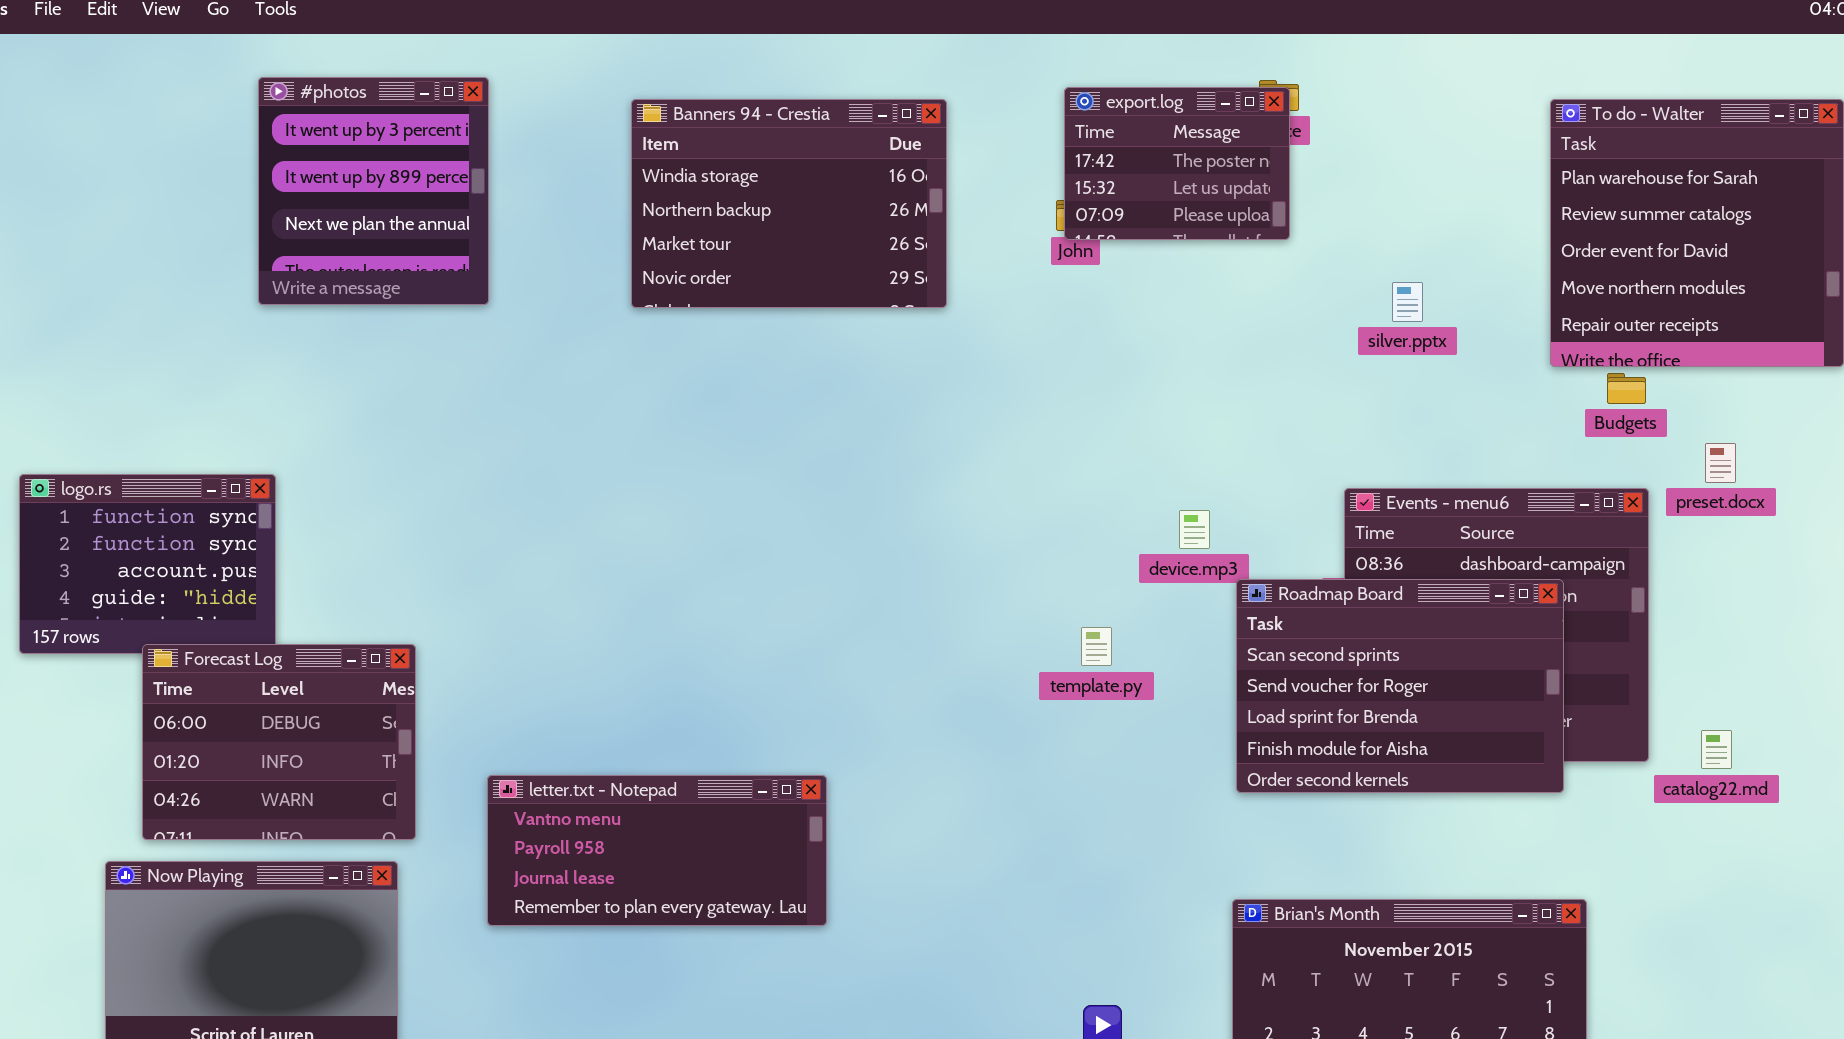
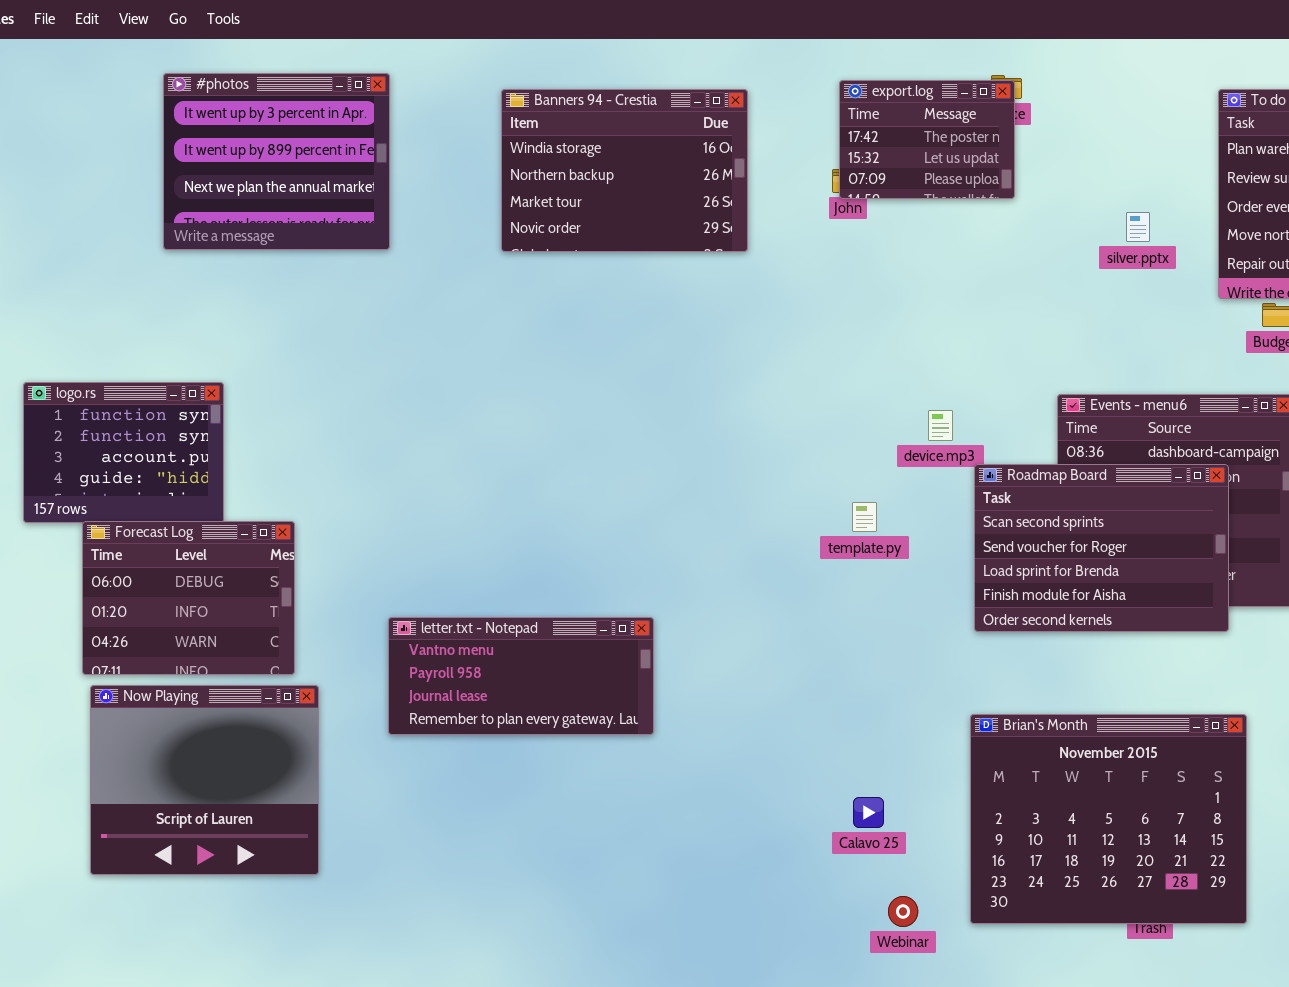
#photos: [258,77,489,305] -> [163,73,390,250], resized
silver.pptx: [1392,282,1423,322] -> [1126,212,1150,242], moved
Forecast Log: [142,644,416,840] -> [82,521,295,675], moved

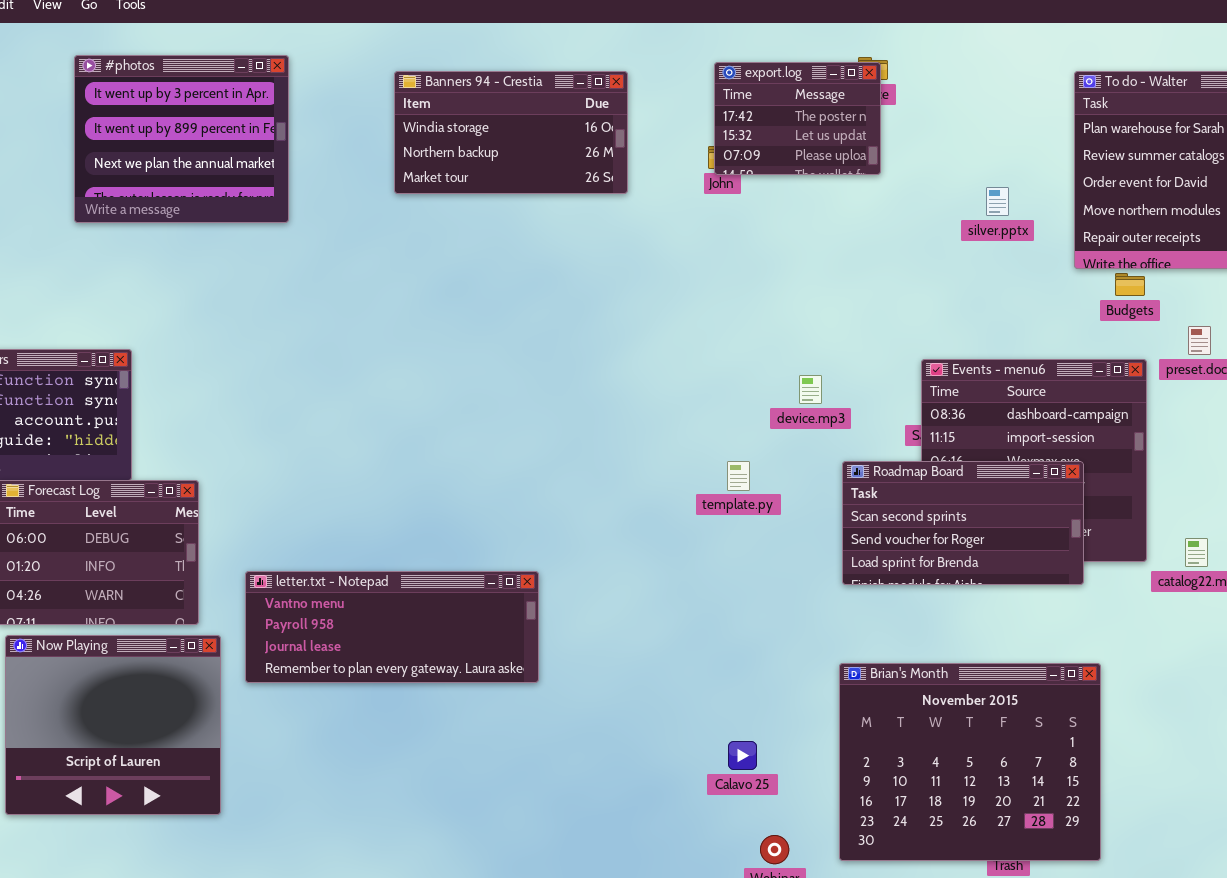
Banners 94 - Crestia: [501,89,748,252] -> [394,71,628,194], resized
Roadmap Board: [974,464,1229,632] -> [842,461,1084,585], resized
letter.txt - Notepad: [388,617,654,735] -> [245,571,539,683], resized

